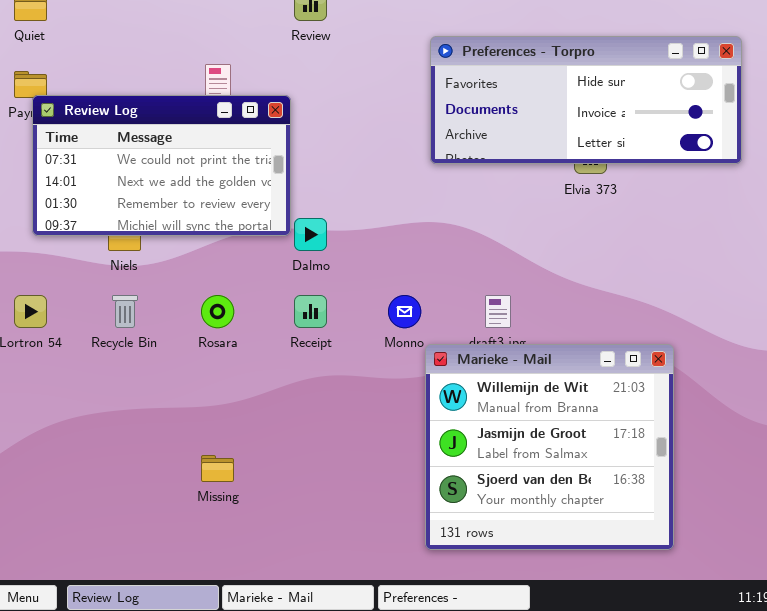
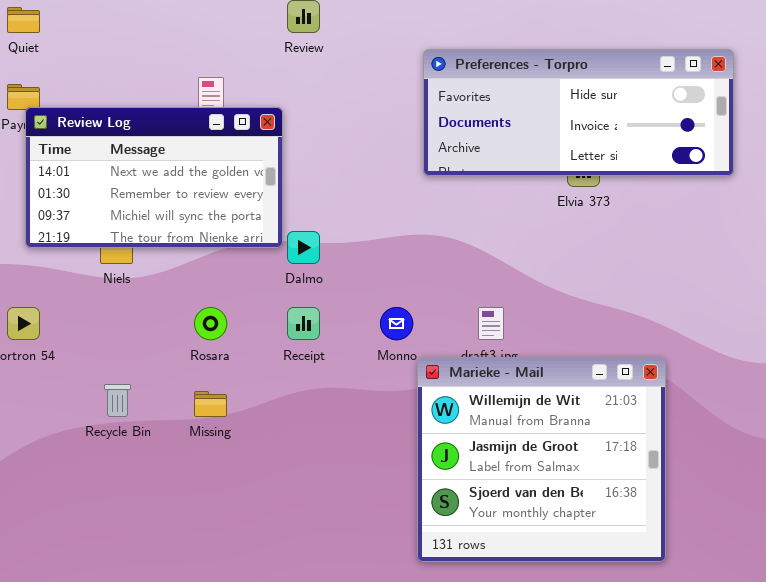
Review Log: [32,95,291,236] -> [25,107,283,248], scrolled down 1 row
Recycle Bin: [112,295,138,328] -> [104,384,131,417], moved
Missing: [201,455,234,482] -> [194,391,227,417], moved

